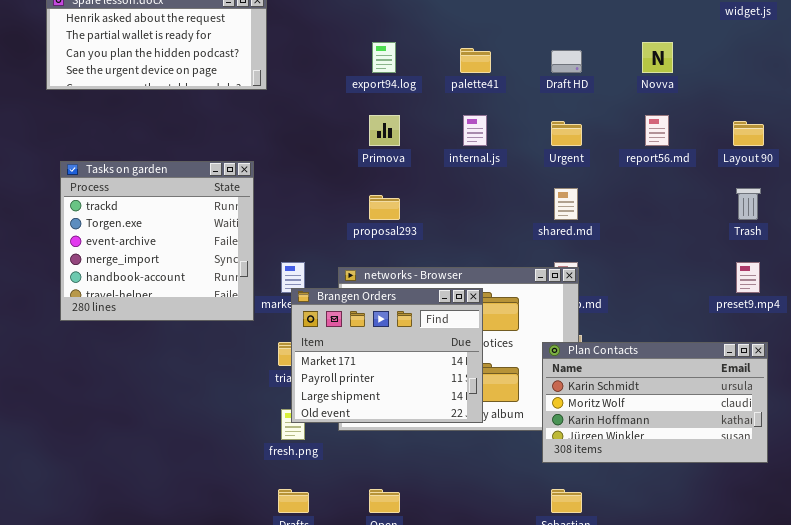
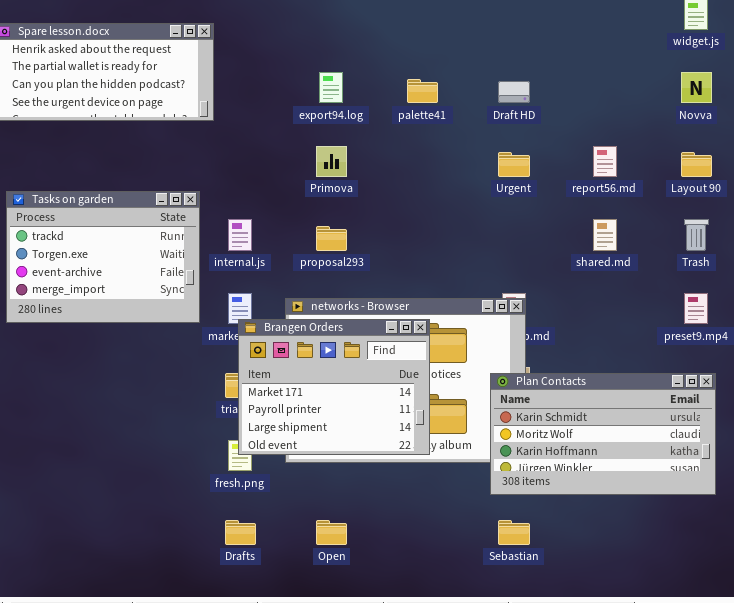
Novva: [642,42,673,73] -> [681,72,712,103], moved
internal.js: [463,115,487,146] -> [228,219,252,251], moved
Tasks on garden: [60,161,254,321] -> [6,191,200,323], resized
shared.md: [554,188,578,220] -> [593,219,617,251], moved

